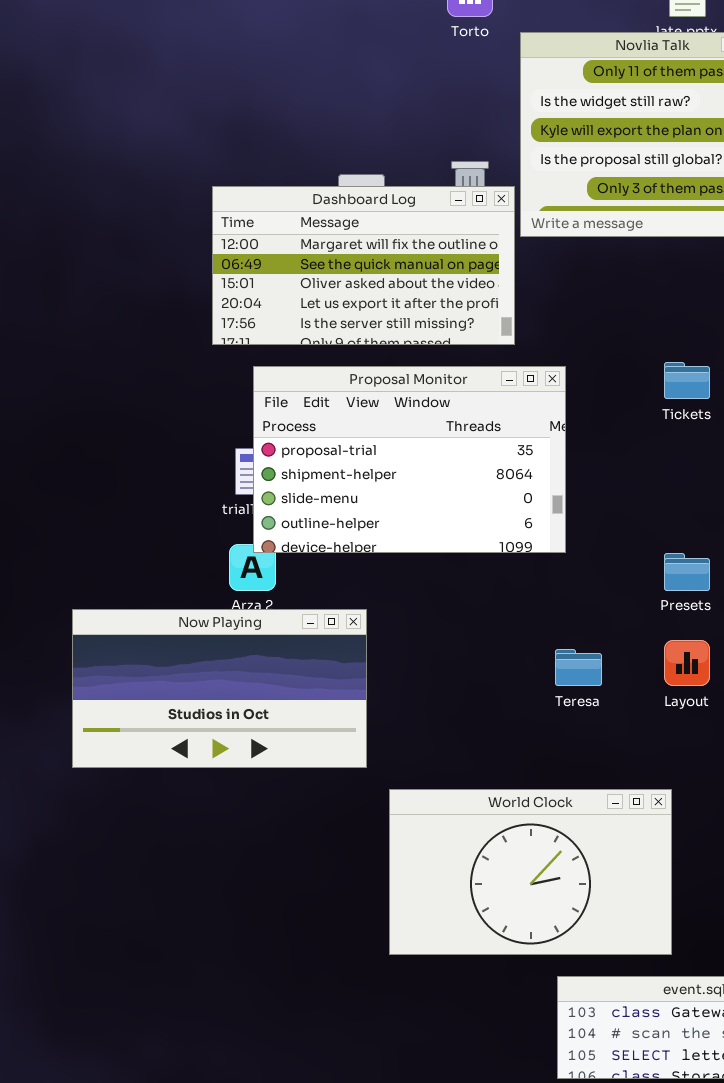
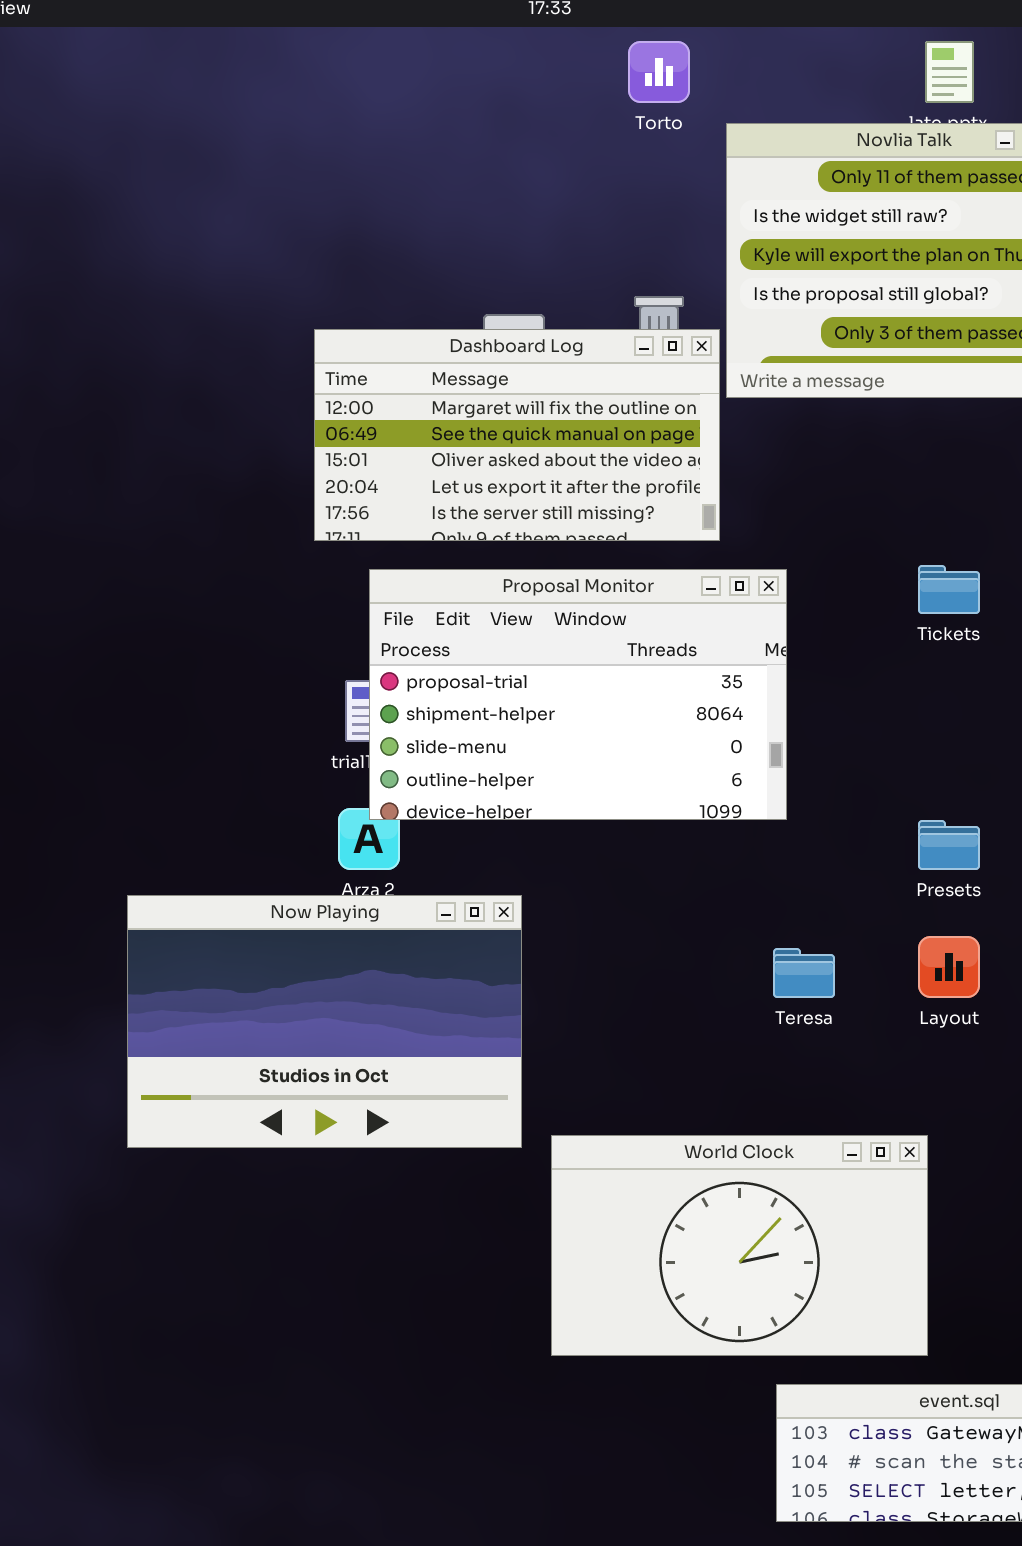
Now Playing: [72,609,367,768] -> [127,895,522,1148], resized

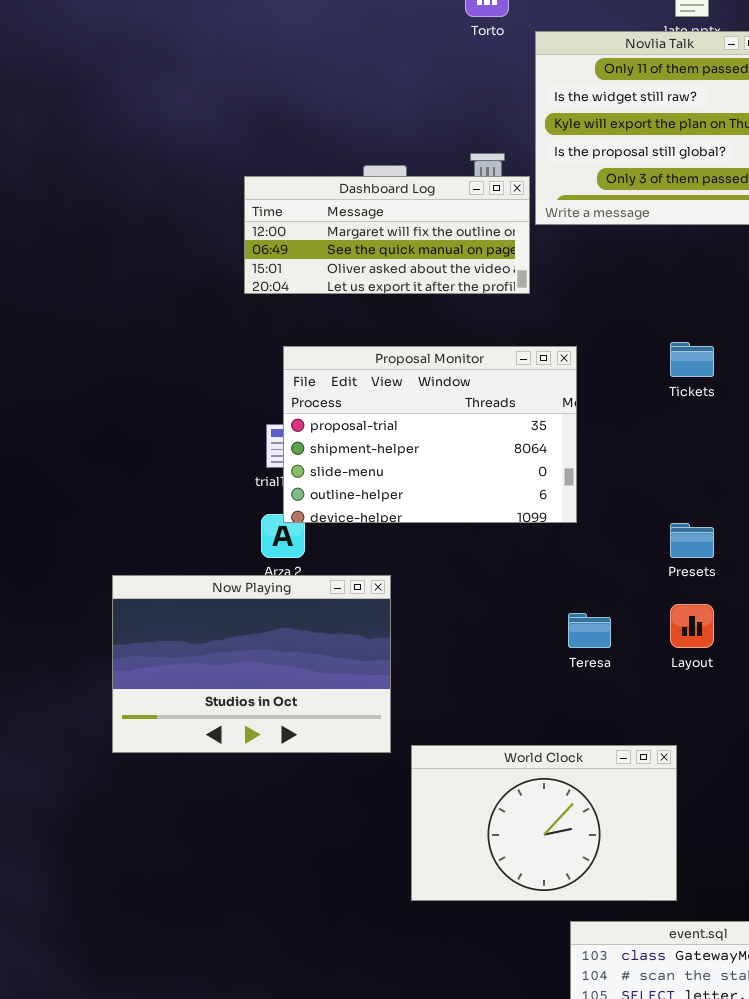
Dashboard Log: [314,329,720,541] -> [244,176,530,294], resized

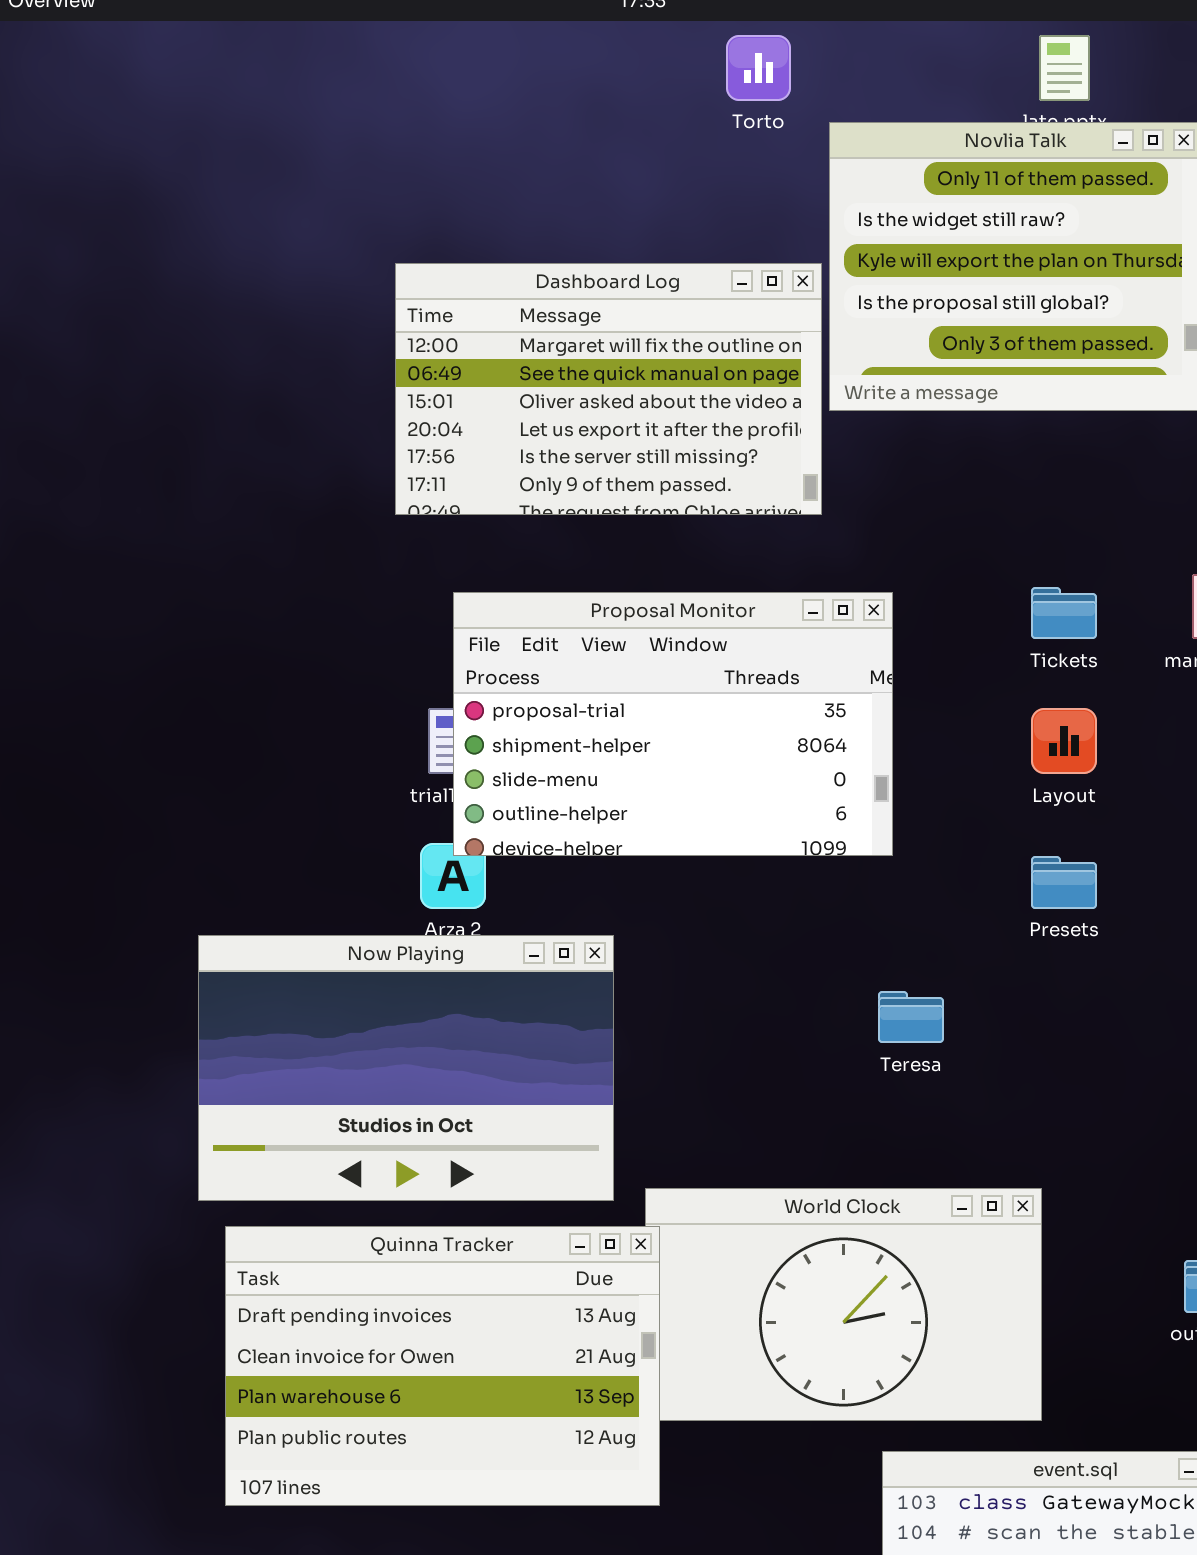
Dashboard Log: [244,176,530,294] -> [395,263,822,515], resized
Layout: [670,604,714,648] -> [1031,708,1097,774], moved
Quinna Tracker: none -> [225,1226,660,1506], opened

